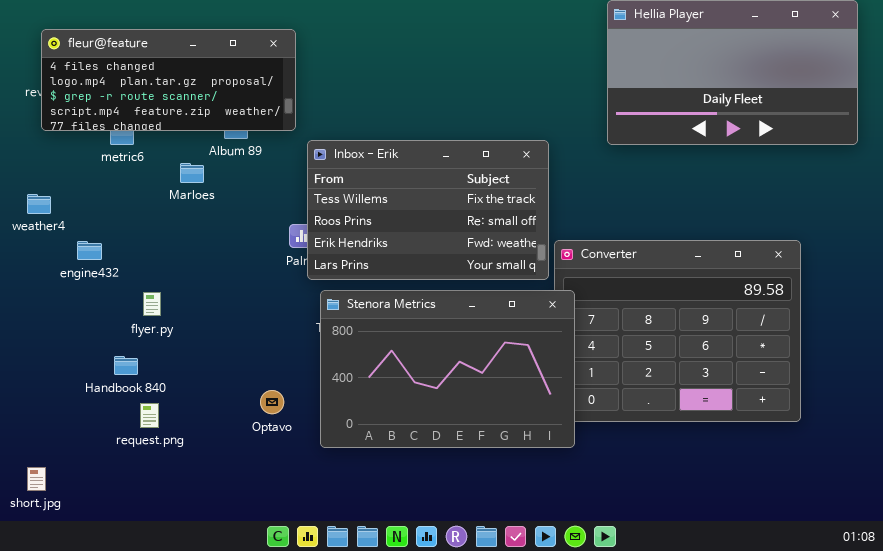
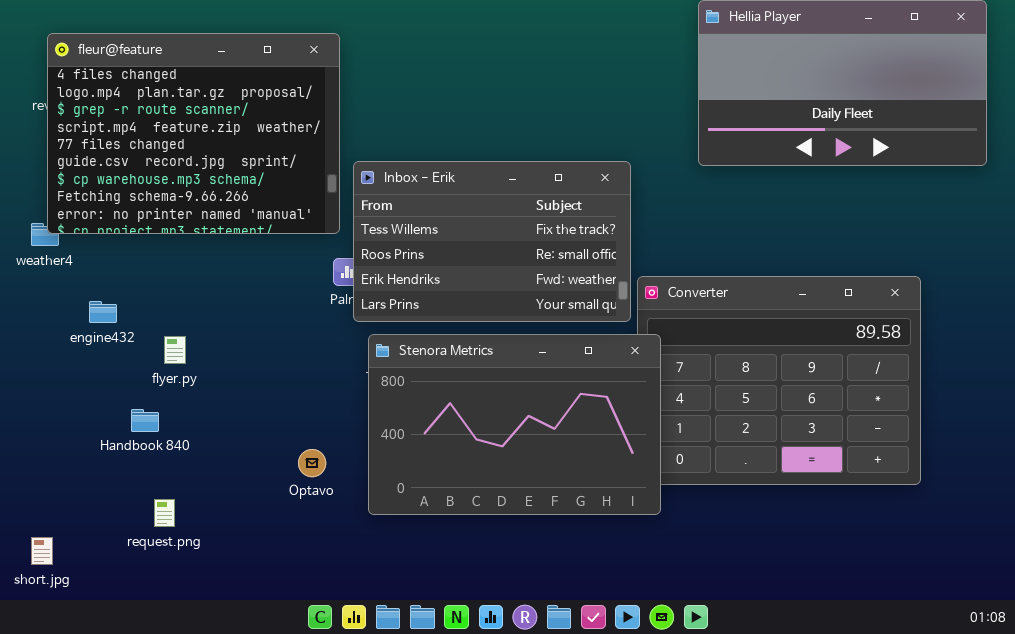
fleur@feature: [41,29,296,131] -> [47,33,340,234], resized
engine432: [77,241,102,260] -> [89,301,117,323], moved
request.png: [140,403,159,428] -> [154,499,175,527], moved

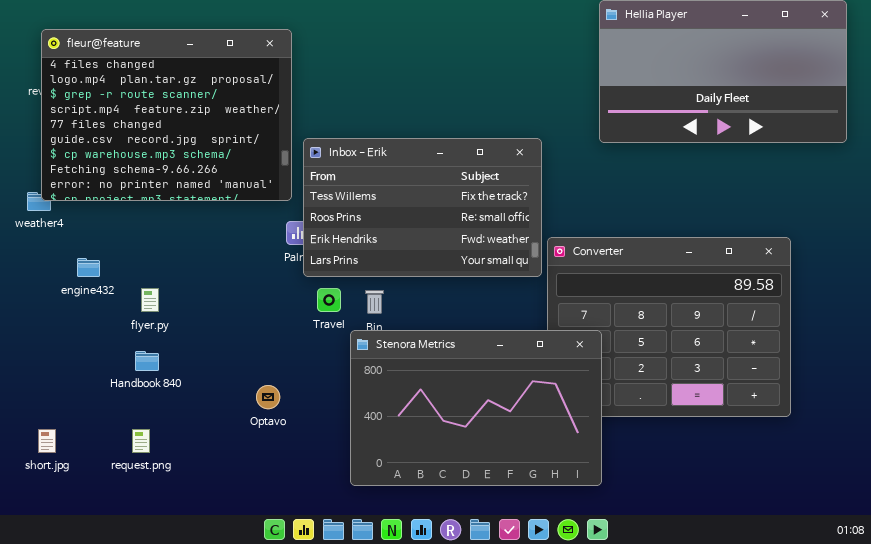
Stenora Metrics: [368,334,661,515] -> [350,330,602,486], moved
Handbook 840: [131,409,159,432] -> [135,351,159,371], moved
short.jpg: [31,537,53,565] -> [38,429,56,453], moved

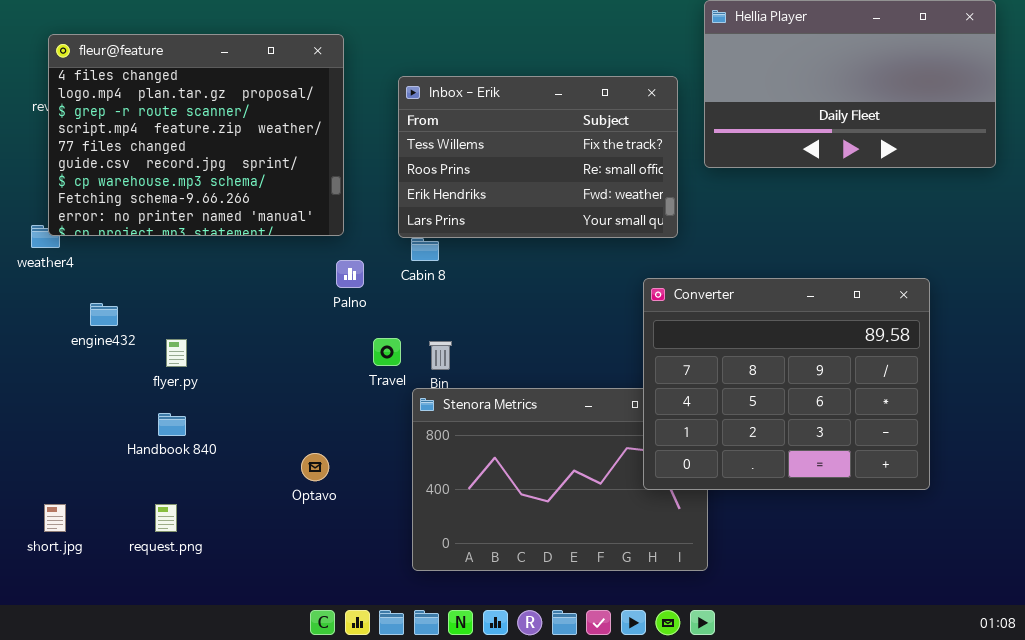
Inbox - Erik: [303,138,542,277] -> [398,76,678,238], moved
Converter: [547,237,791,417] -> [643,278,930,490], raised

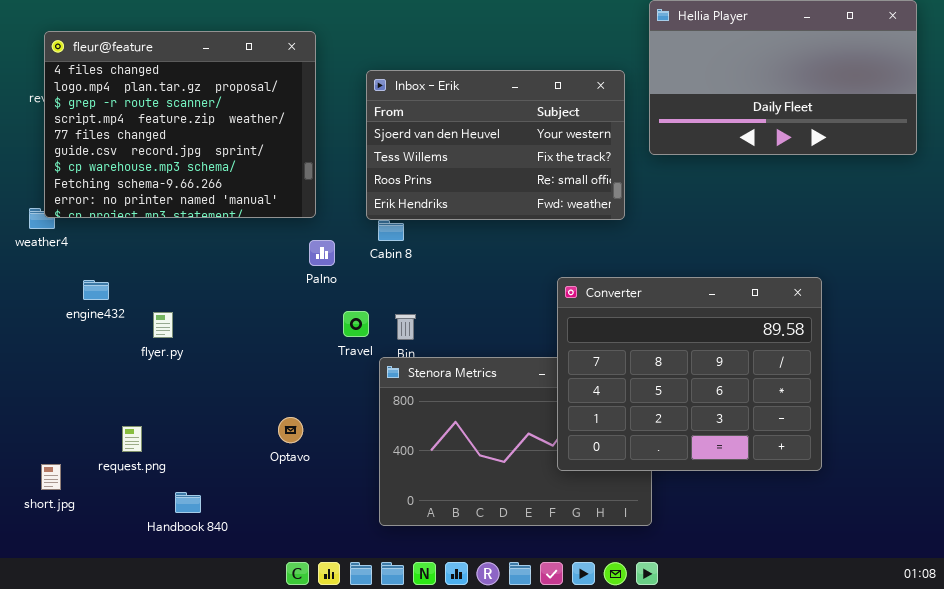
Inbox - Erik: [398,76,678,238] -> [366,70,625,220], scrolled up 1 row
Converter: [643,278,930,490] -> [557,277,822,471], moved
Handbook 840: [158,413,186,436] -> [175,492,201,513], moved
request.png: [155,504,177,532] -> [122,426,142,452], moved

